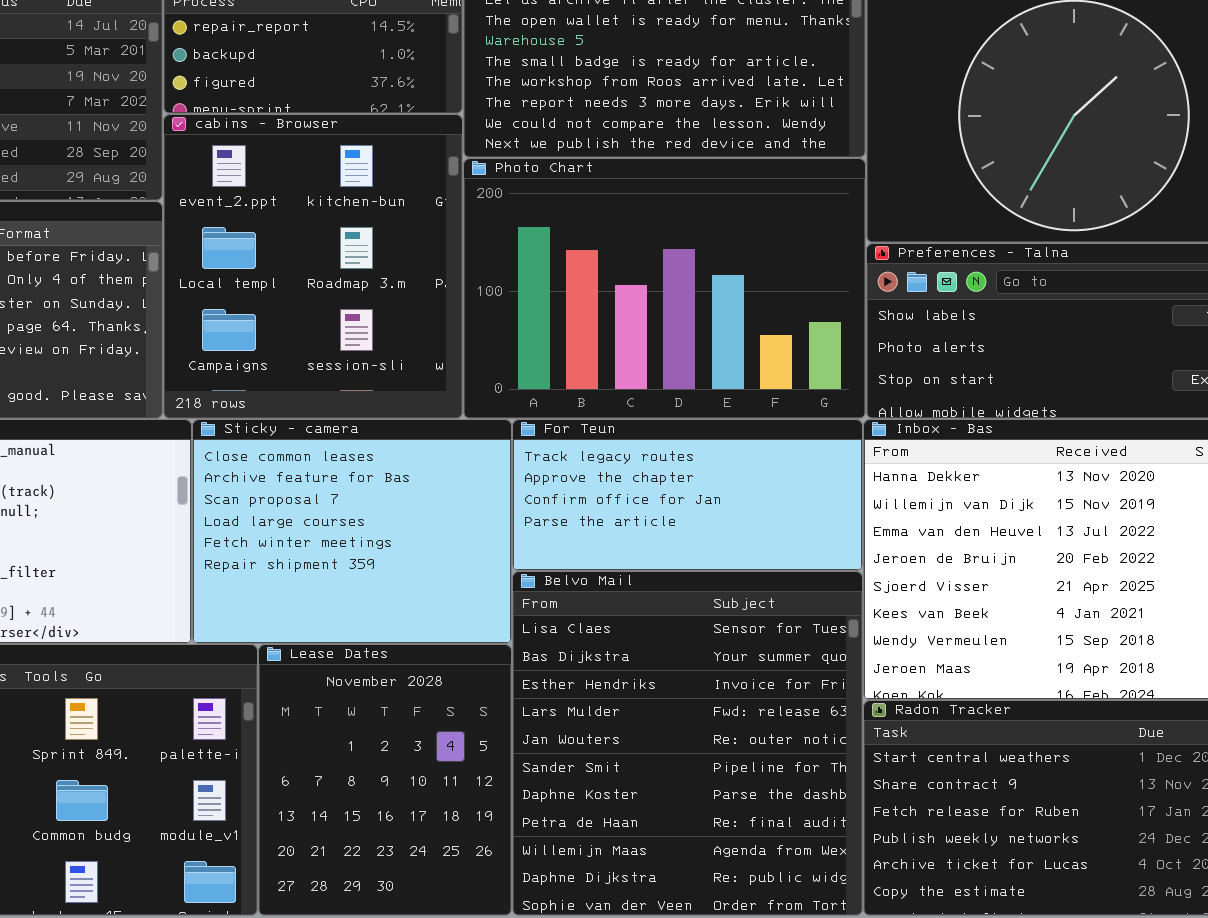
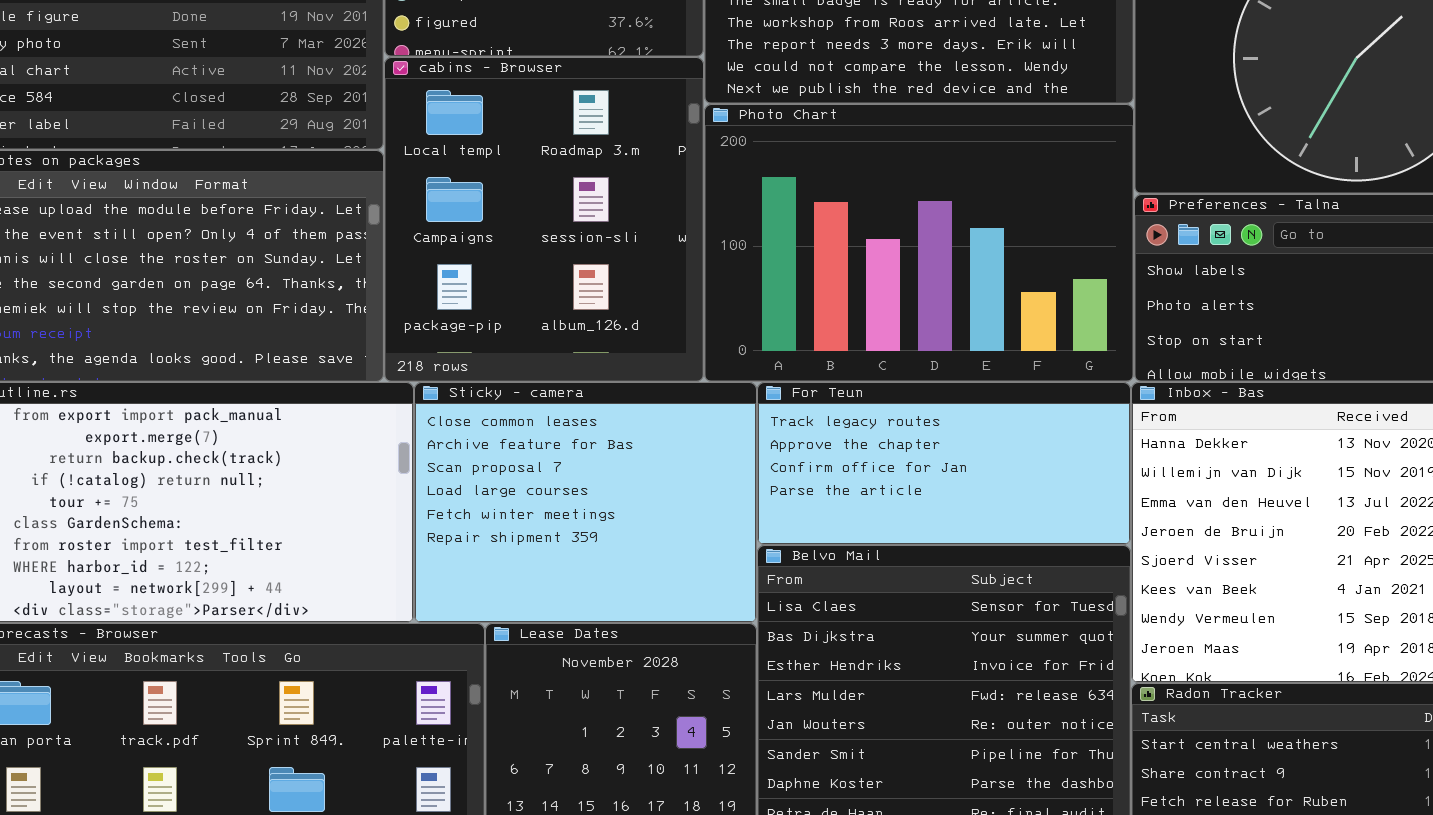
cabins - Browser: [163,114,463,419] -> [384,57,704,382], scrolled down 1 row

